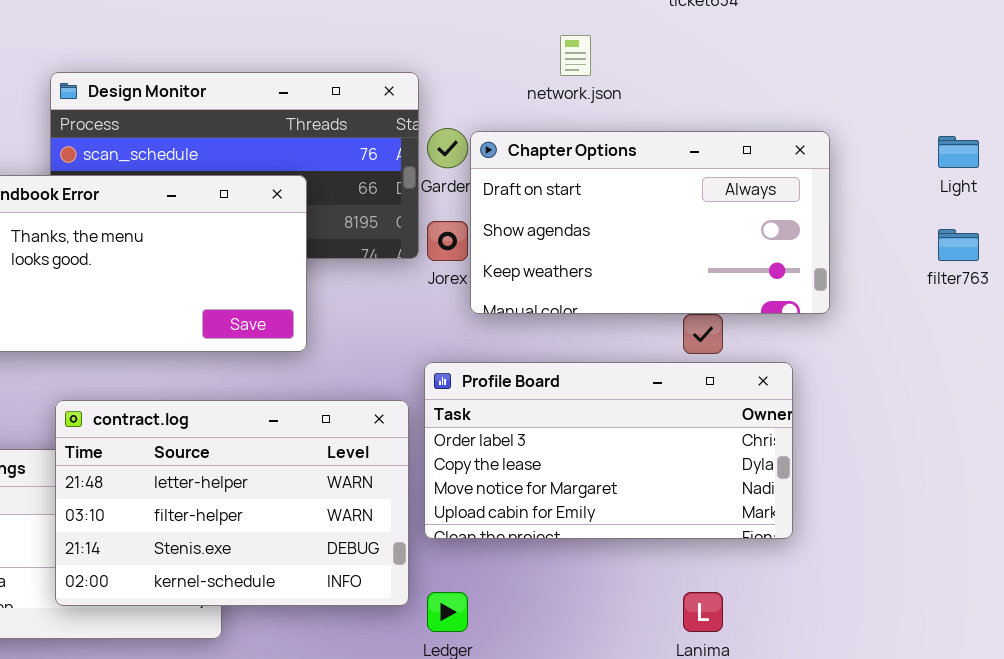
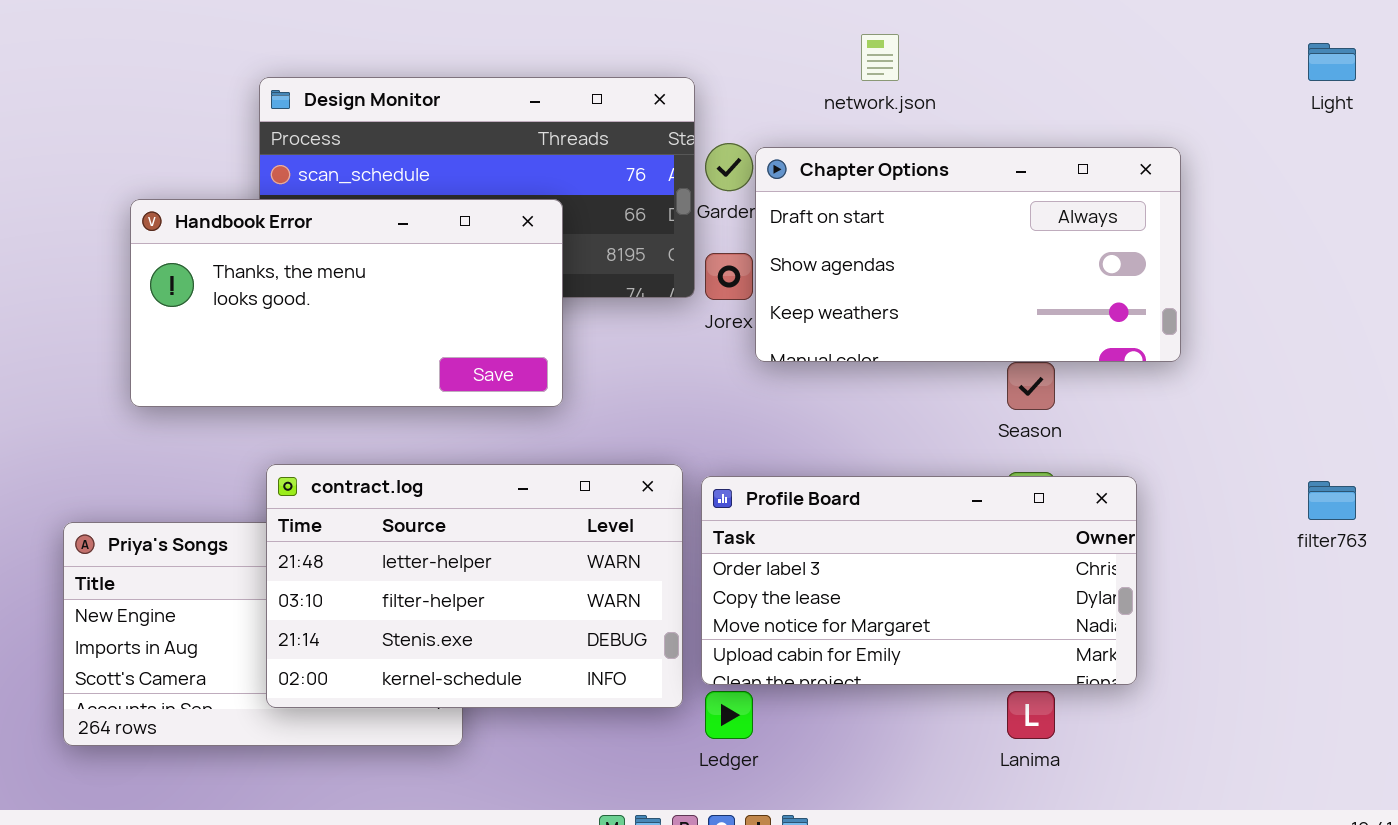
Light: [938,136,979,168] -> [1308,43,1356,81], moved
filter763: [938,229,979,261] -> [1308,481,1356,520], moved
Profile Board: [424,362,793,539] -> [701,476,1137,685], moved

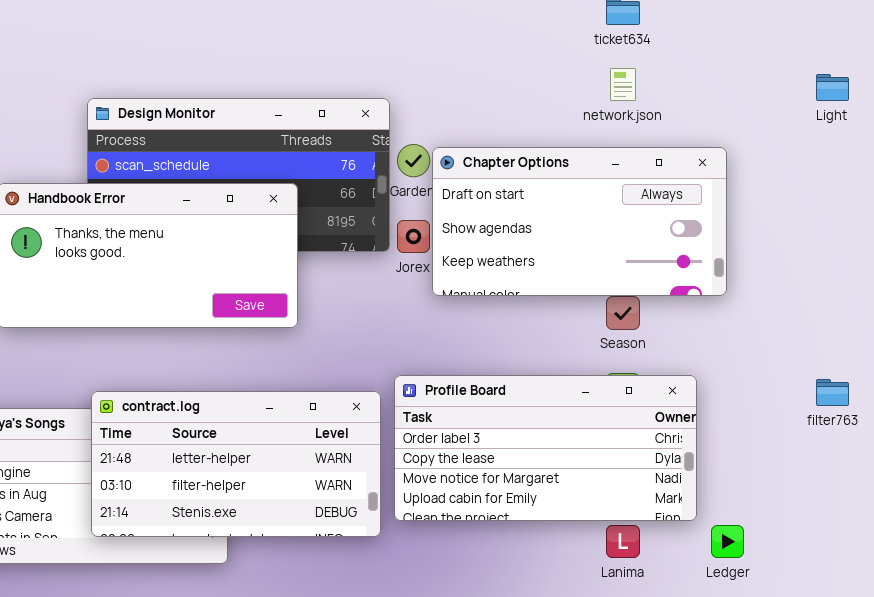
network.json: [861,34,899,81] -> [610,68,636,101], moved
contract.log: [266,464,683,708] -> [91,391,381,537], resized
Ledger: [705,691,753,739] -> [711,525,744,558], moved

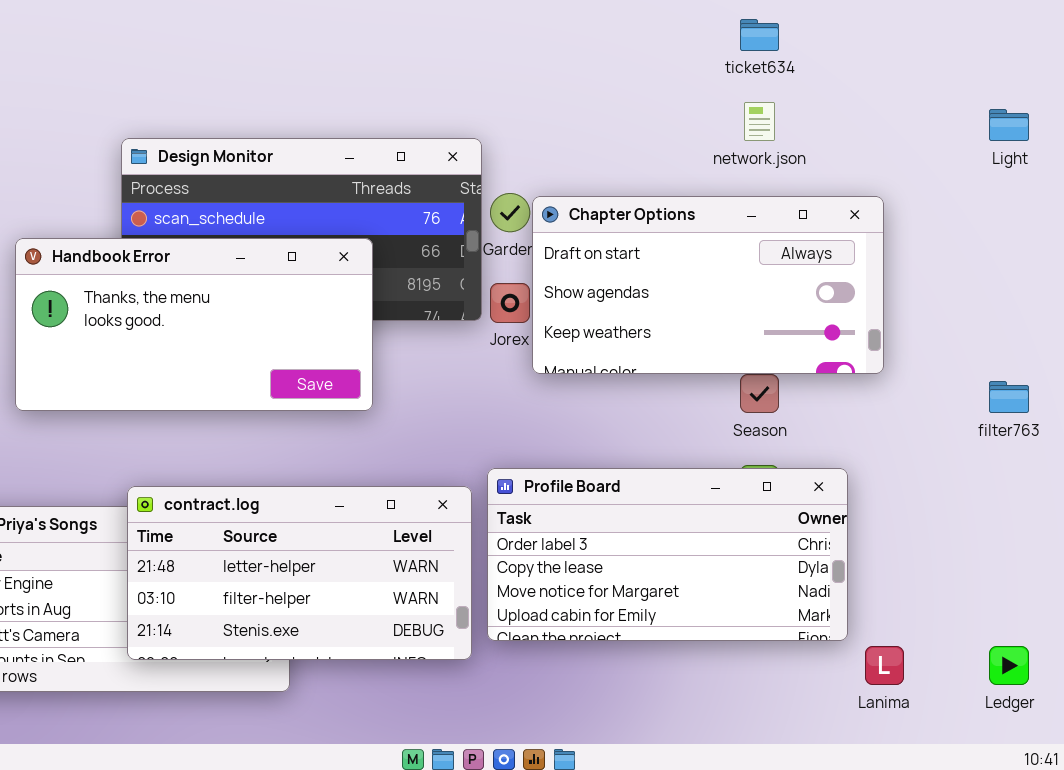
filter763: [816,379,849,406] -> [989,381,1029,413], moved
Lanima: [606,525,640,558] -> [865,646,904,685], moved
Ledger: [711,525,744,558] -> [989,646,1029,685], moved

